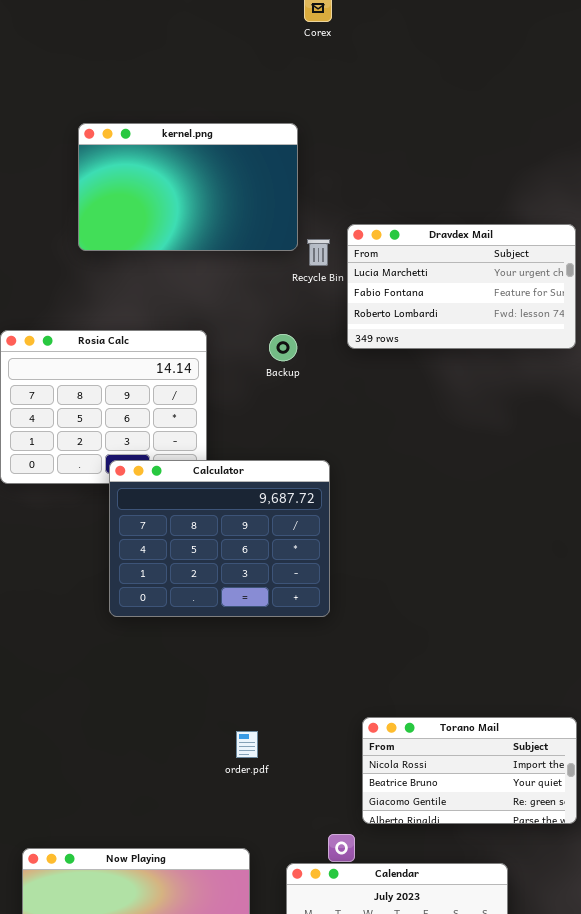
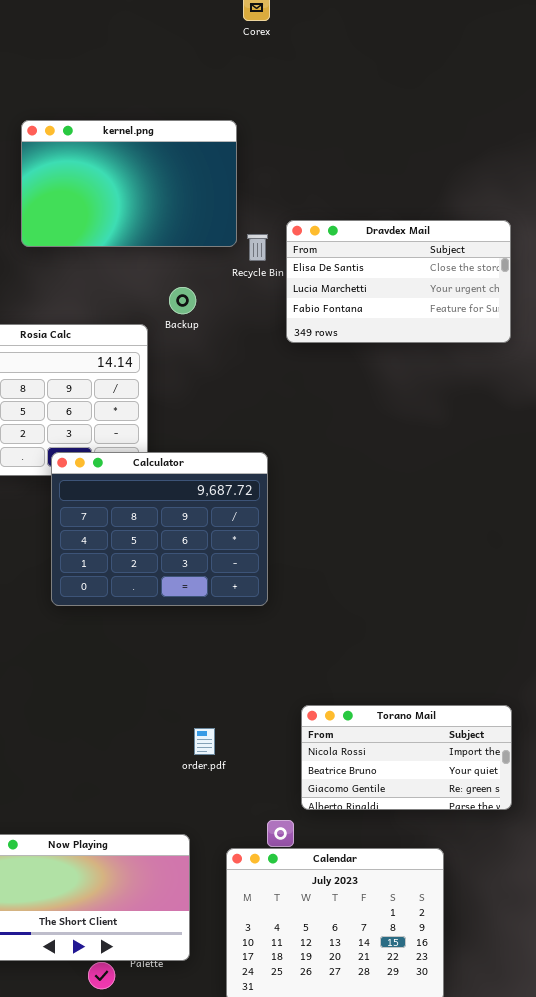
Dravdex Mail: [347,224,576,349] -> [286,220,511,343], scrolled up 1 row
Backup: [269,334,297,361] -> [169,287,196,314], moved
order.pdf: [236,731,258,758] -> [194,728,215,755], moved

